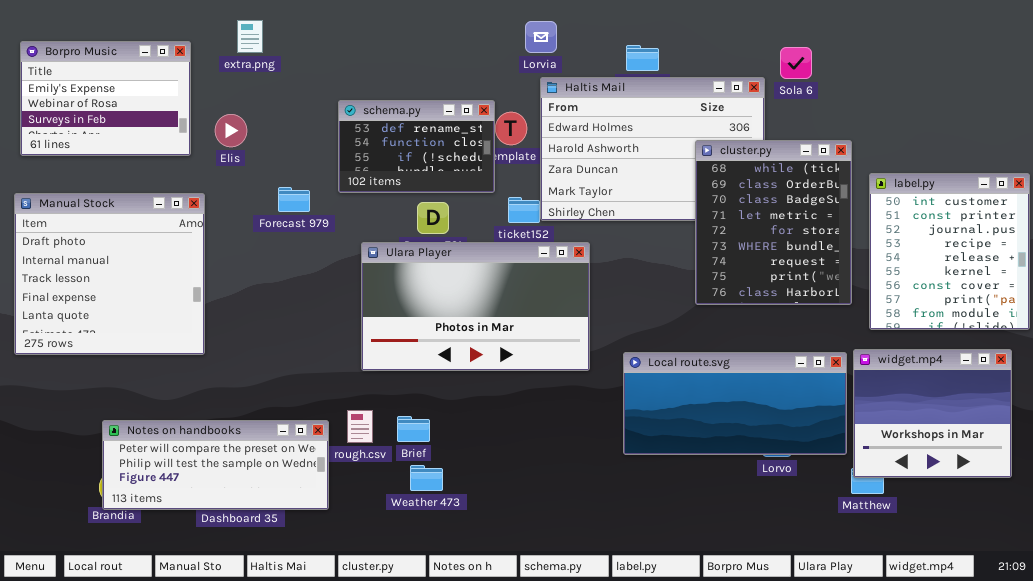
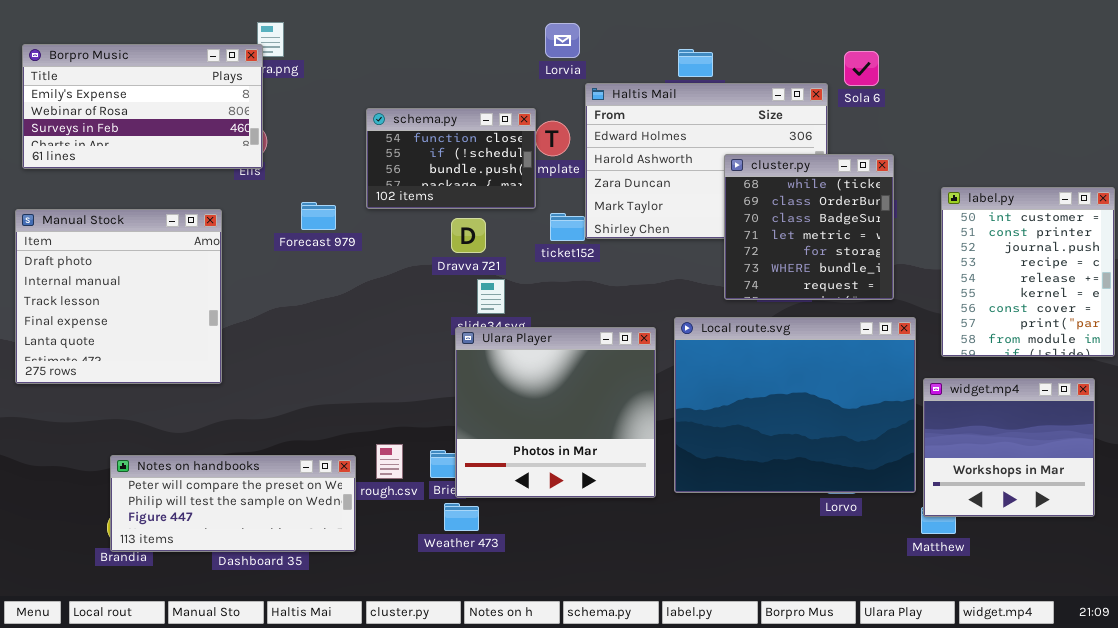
Lorvia: [525,21,557,53] -> [545,23,580,58], moved
Borpro Music: [20,41,191,156] -> [22,44,263,169], resized
schema.py: [338,100,495,193] -> [366,108,536,209], scrolled down 1 row
cluster.py: [695,140,852,305] -> [724,154,894,300], moved, resized
Ulara Player: [361,242,590,371] -> [455,327,656,498], moved, resized
Local route.svg: [623,352,847,455] -> [674,317,916,493], resized

